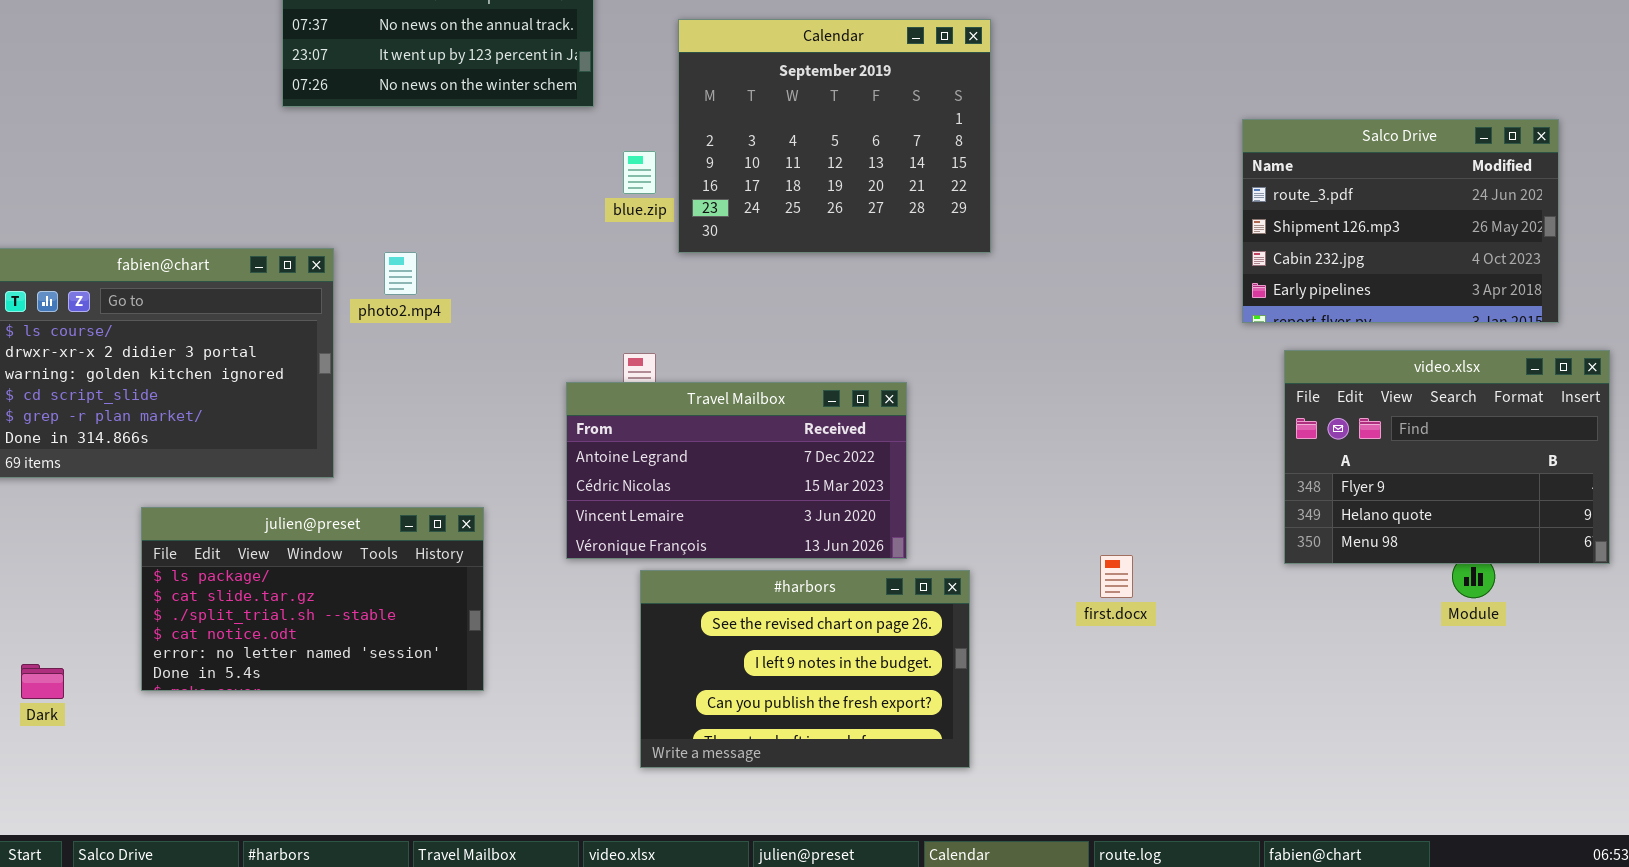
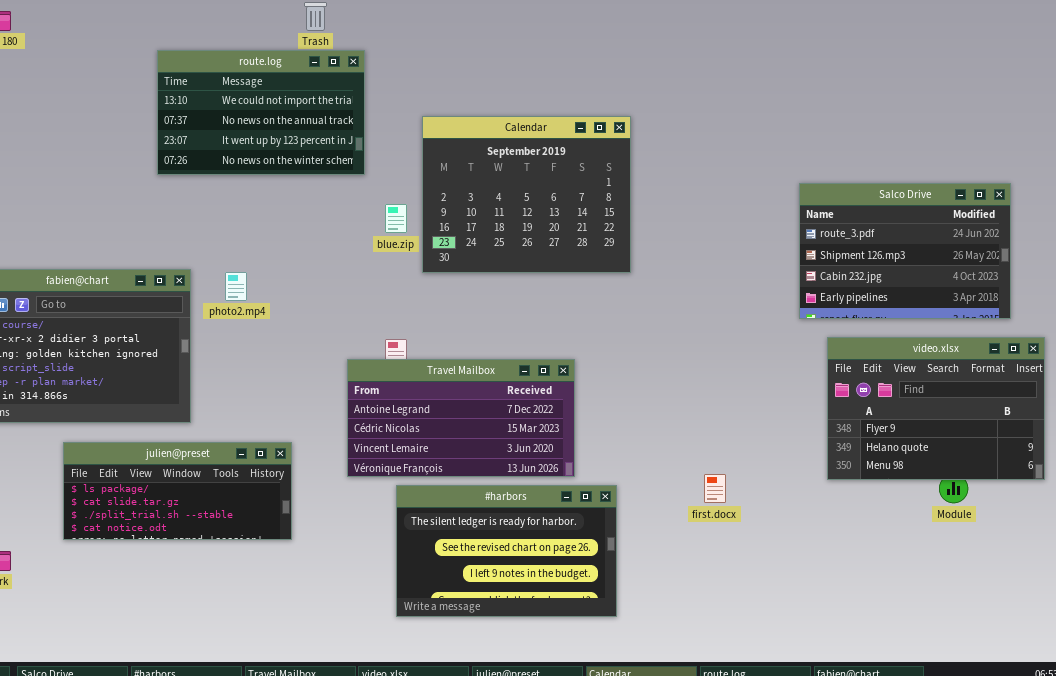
julien@preset: [141,507,484,691] -> [63,442,292,540], resized
#harbors: [640,570,970,768] -> [396,485,617,617], scrolled up 1 row

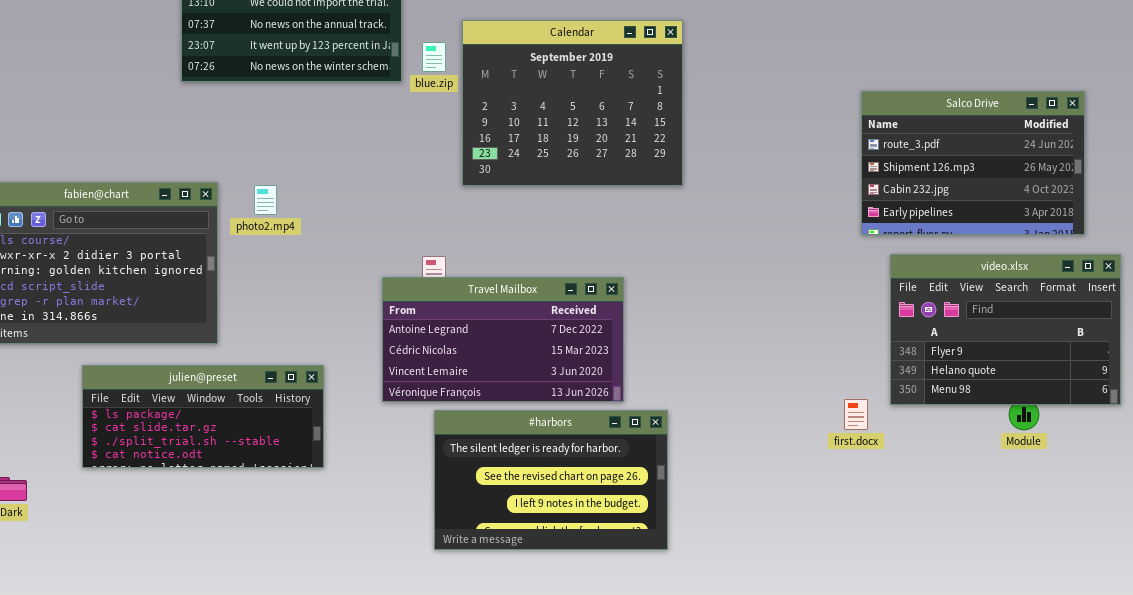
blue.zip: [385,204,407,233] -> [422,42,446,72], moved
first.docx: [704,474,726,503] -> [844,399,868,430], moved

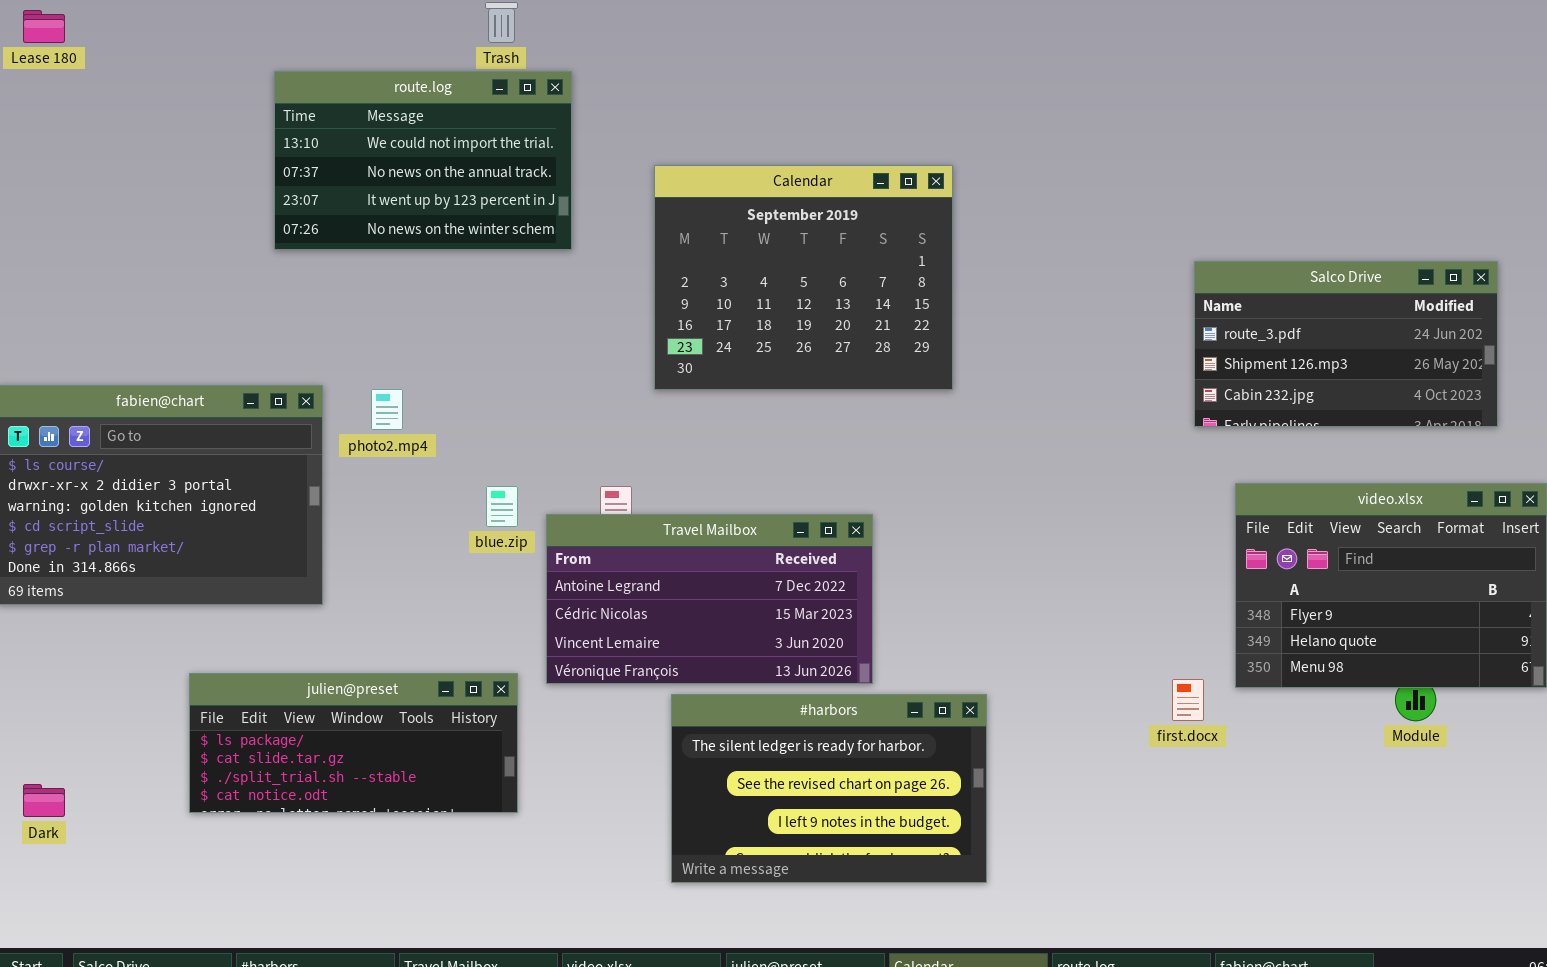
blue.zip: [422,42,446,72] -> [486,486,518,527], moved
Salco Drive: [861,91,1085,235] -> [1194,261,1498,427], resized
julien@preset: [82,365,324,468] -> [189,673,518,813], moved
#harbors: [434,410,668,550] -> [671,694,987,883], moved

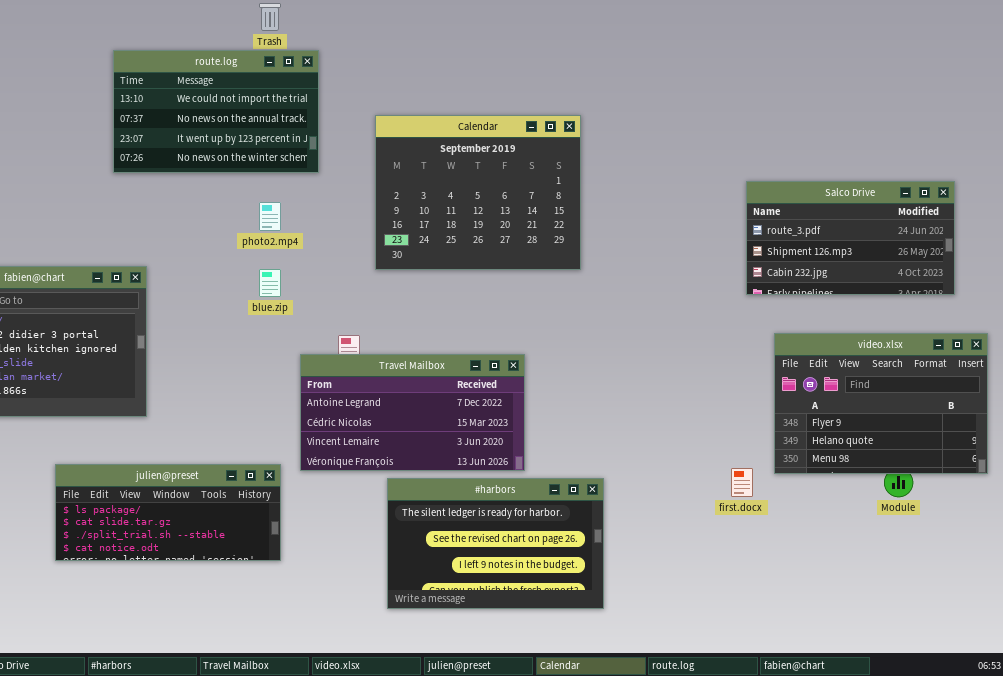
photo2.mp4: [371,389,403,430] -> [259,202,281,231], moved
blue.zip: [486,486,518,527] -> [259,269,281,297], moved

